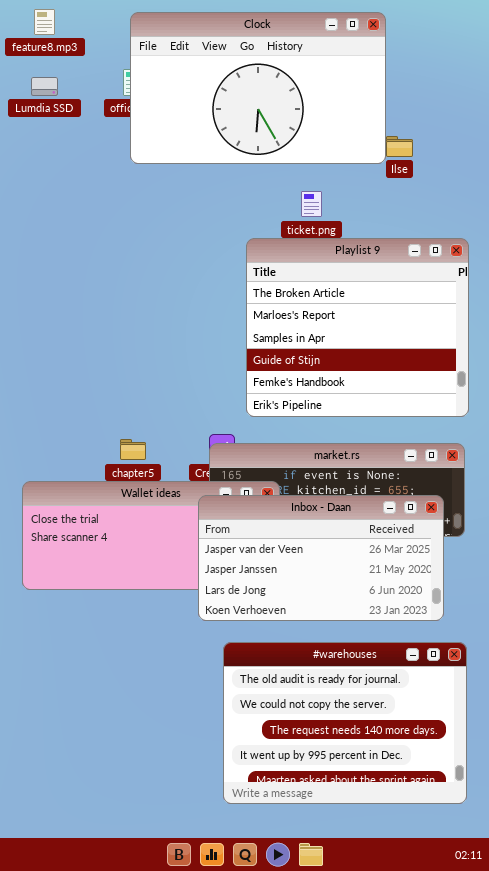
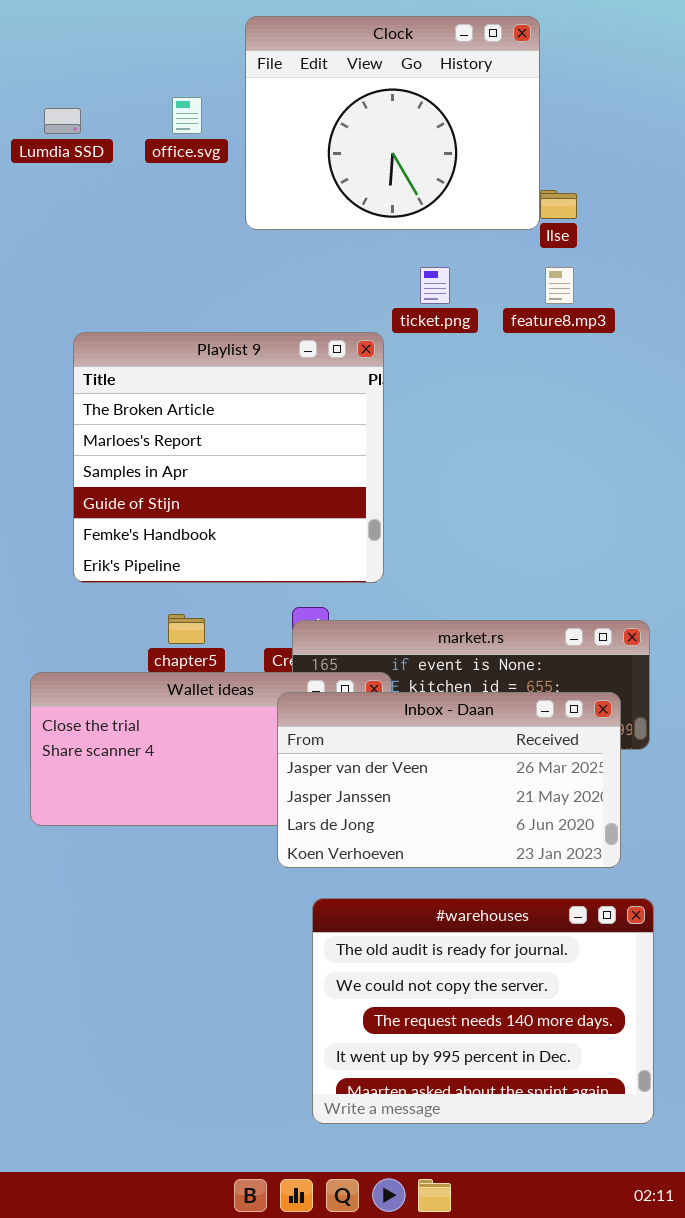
feature8.mp3: [34,9,55,35] -> [545,267,574,304], moved
Clock: [130,12,386,164] -> [245,16,540,230], resized
Playlist 9: [246,238,469,417] -> [73,332,384,583], moved

